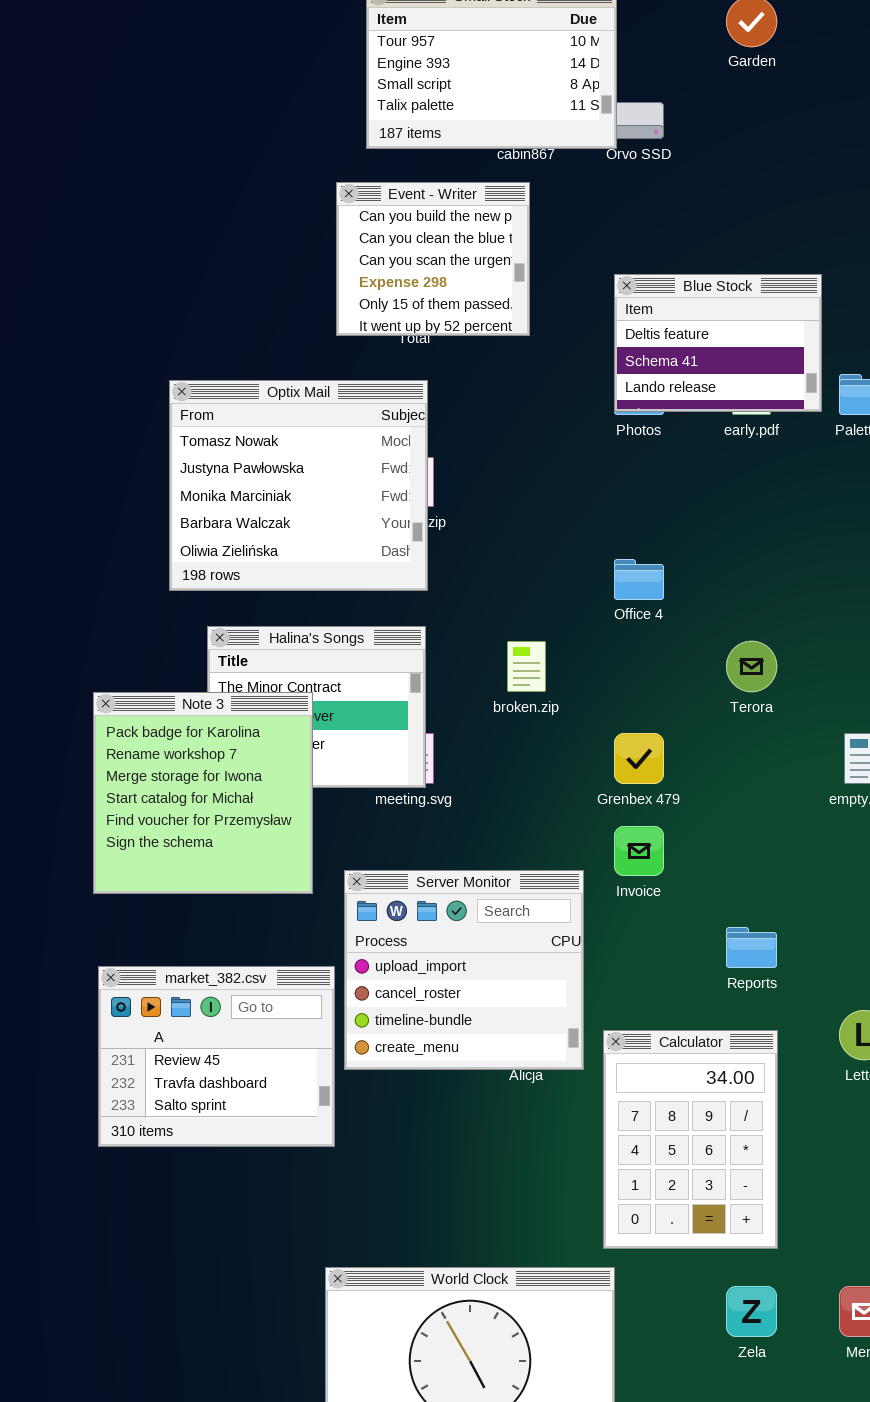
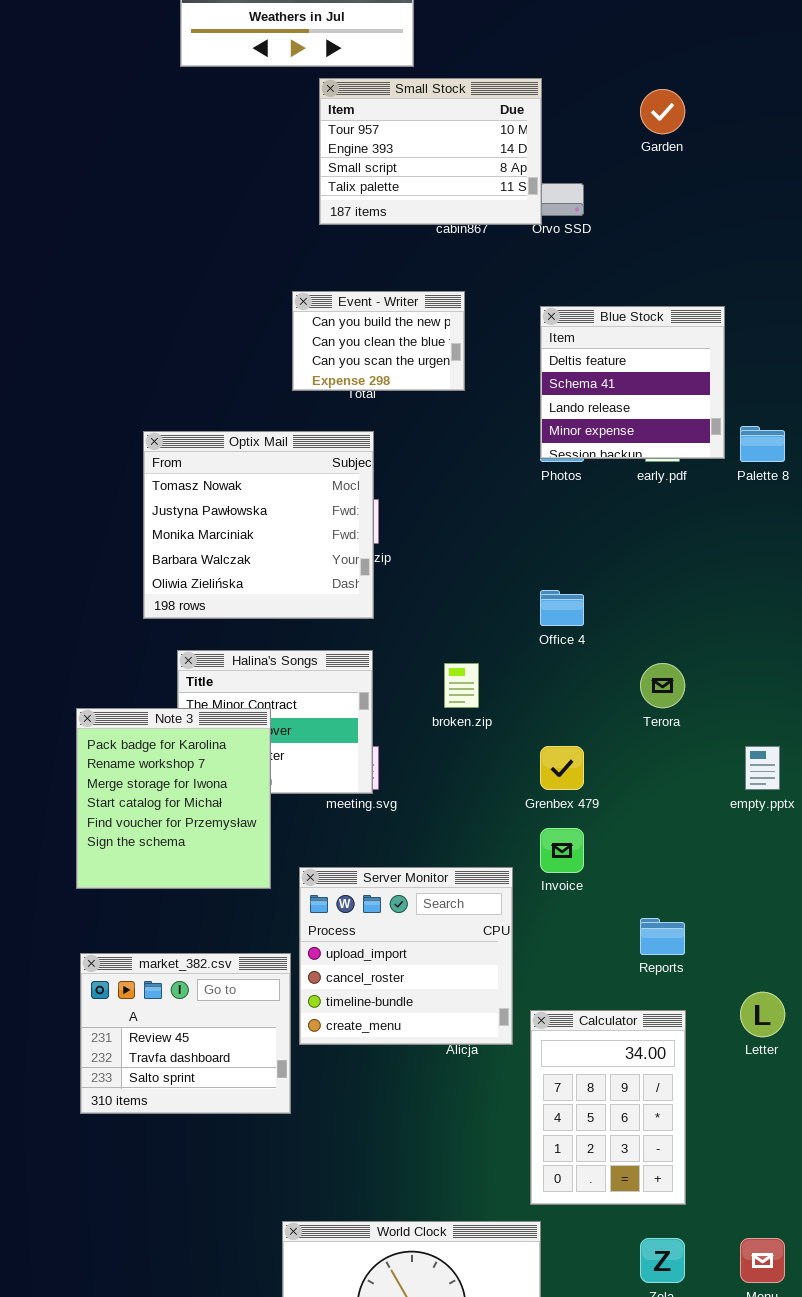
Event - Writer: [336,182,530,336] -> [292,291,465,391], resized
Blue Stock: [614,274,822,412] -> [540,306,725,459], resized

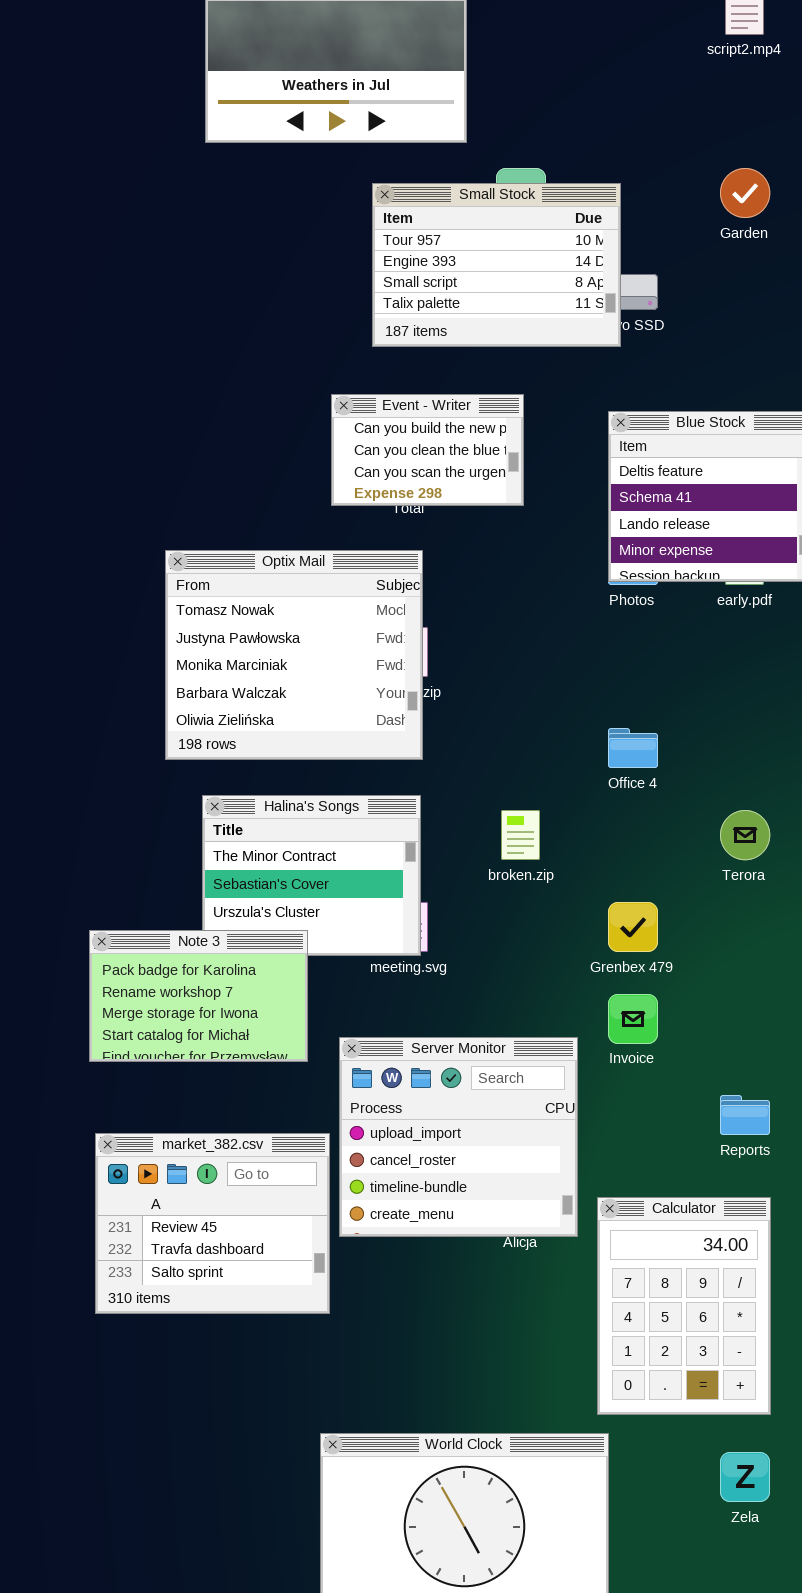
Small Stock: [319,78,542,225] -> [372,183,621,347], moved
Note 3: [76,708,271,889] -> [89,930,308,1062], resized

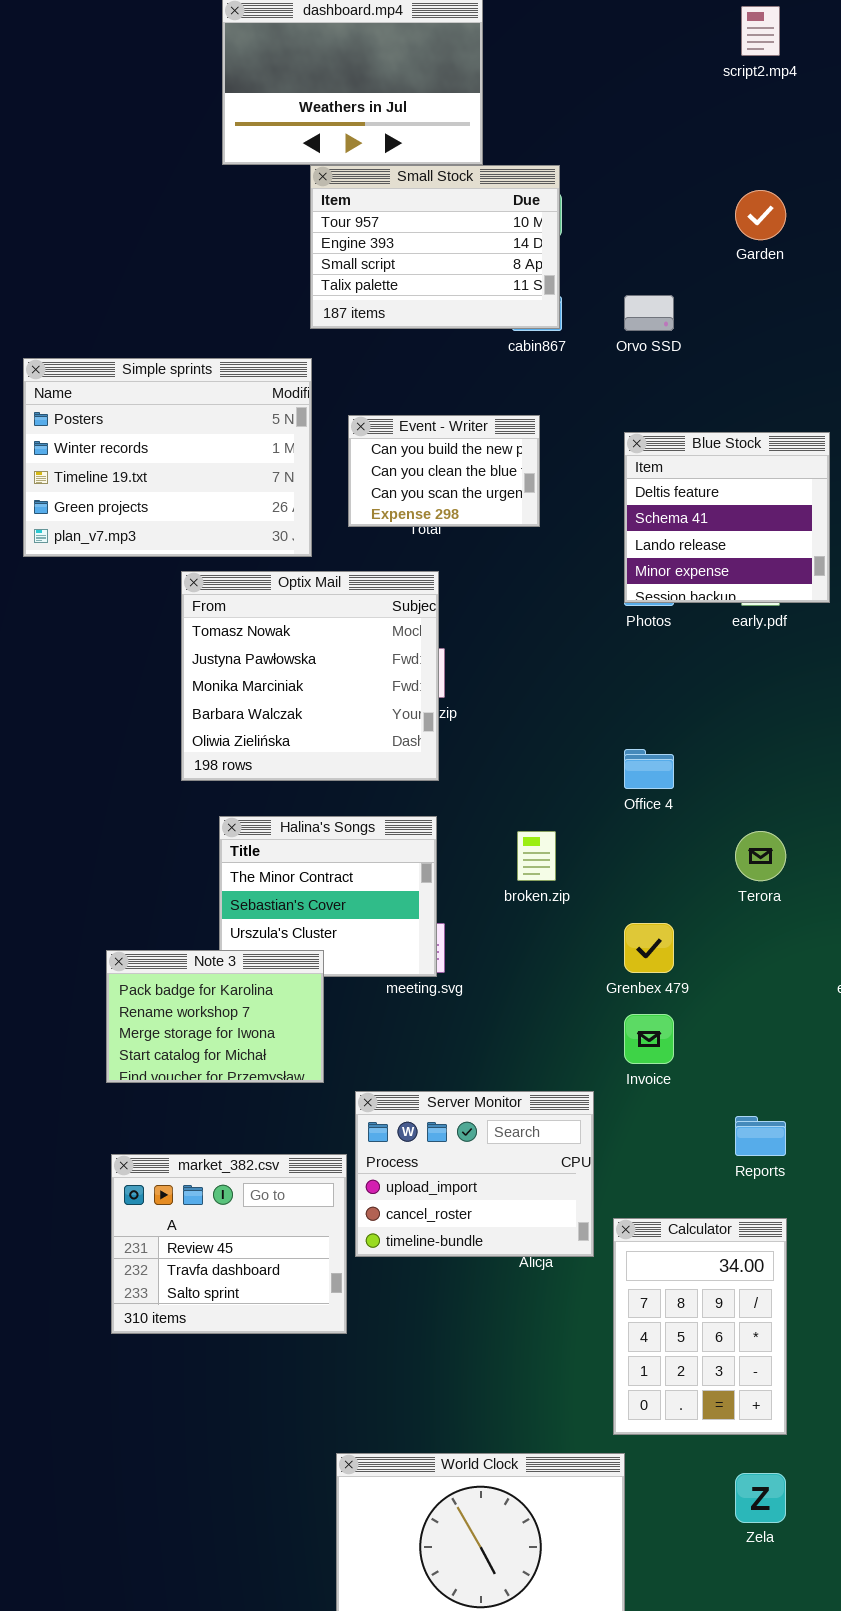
Small Stock: [372,183,621,347] -> [310,165,560,329], moved
Simple sprints: none -> [23,358,312,557], opened
Server Monitor: [339,1037,578,1237] -> [355,1091,594,1257], resized

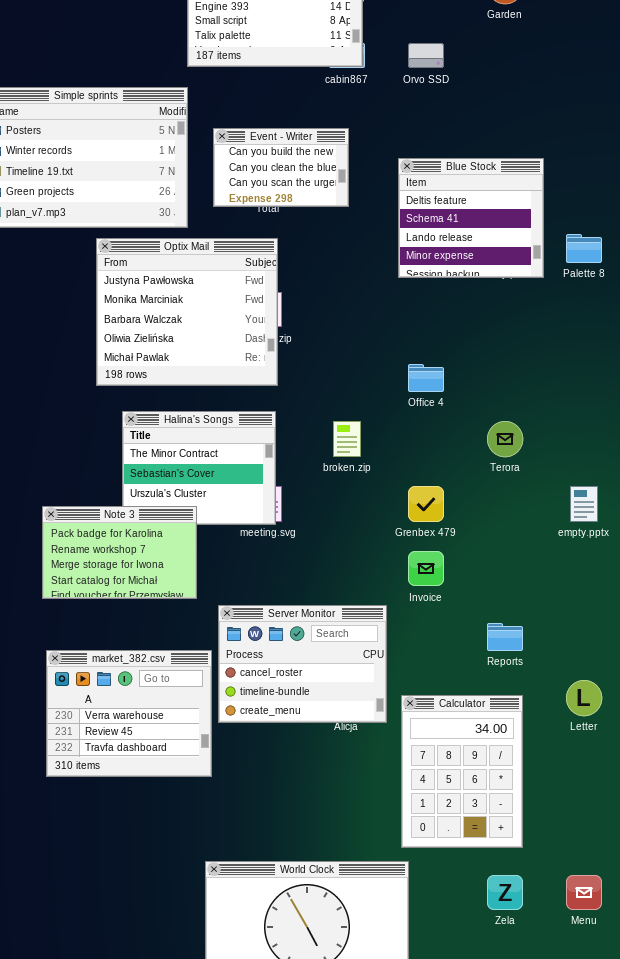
Blue Stock: [624,432,830,603] -> [398,158,544,278], moved
Optix Mail: [181,571,439,781] -> [96,238,278,386], scrolled down 1 row
Server Monitor: [355,1091,594,1257] -> [218,605,387,723], scrolled down 1 row
market_382.csv: [111,1154,347,1334] -> [46,650,212,777], scrolled up 1 row

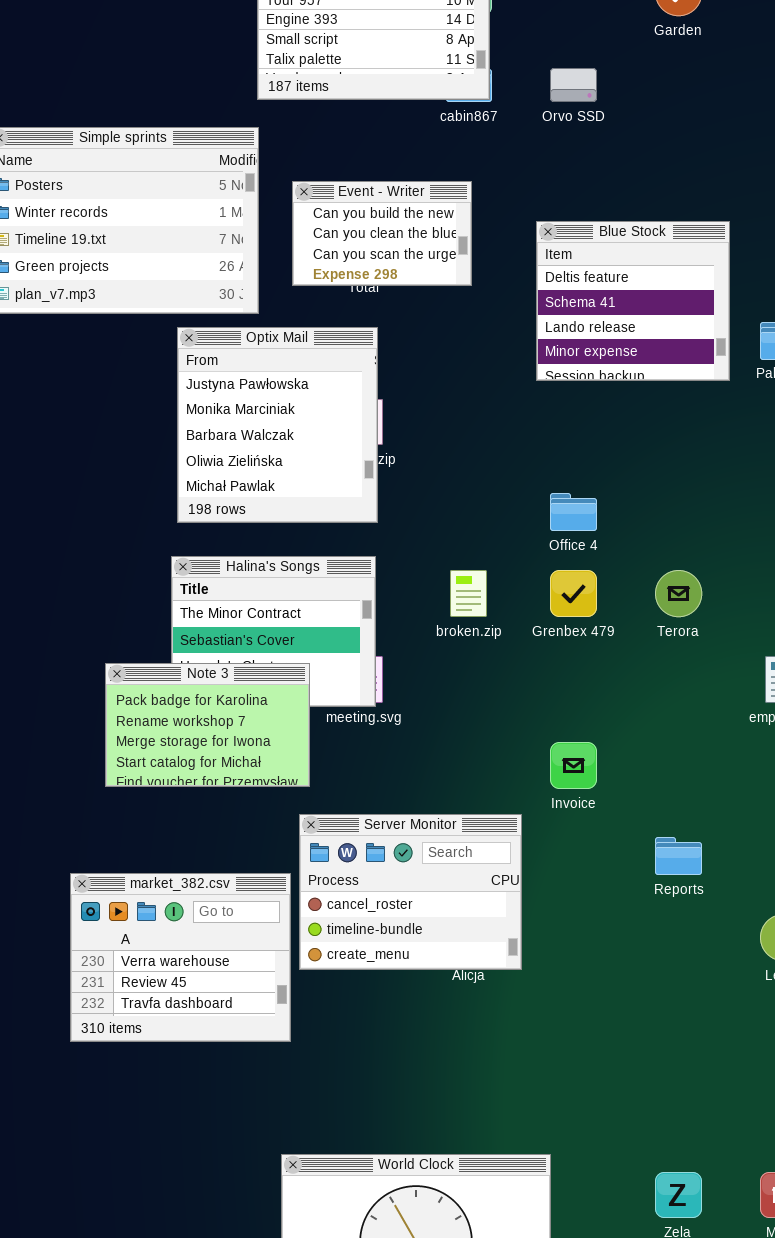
Optix Mail: [96,238,278,386] -> [177,327,378,523], resized
Grenbex 479: [408,486,444,522] -> [550,570,597,617], moved
Note 3: [42,506,197,599] -> [105,663,310,787], moved
Calculator: [401,695,523,848] -> none, closed

